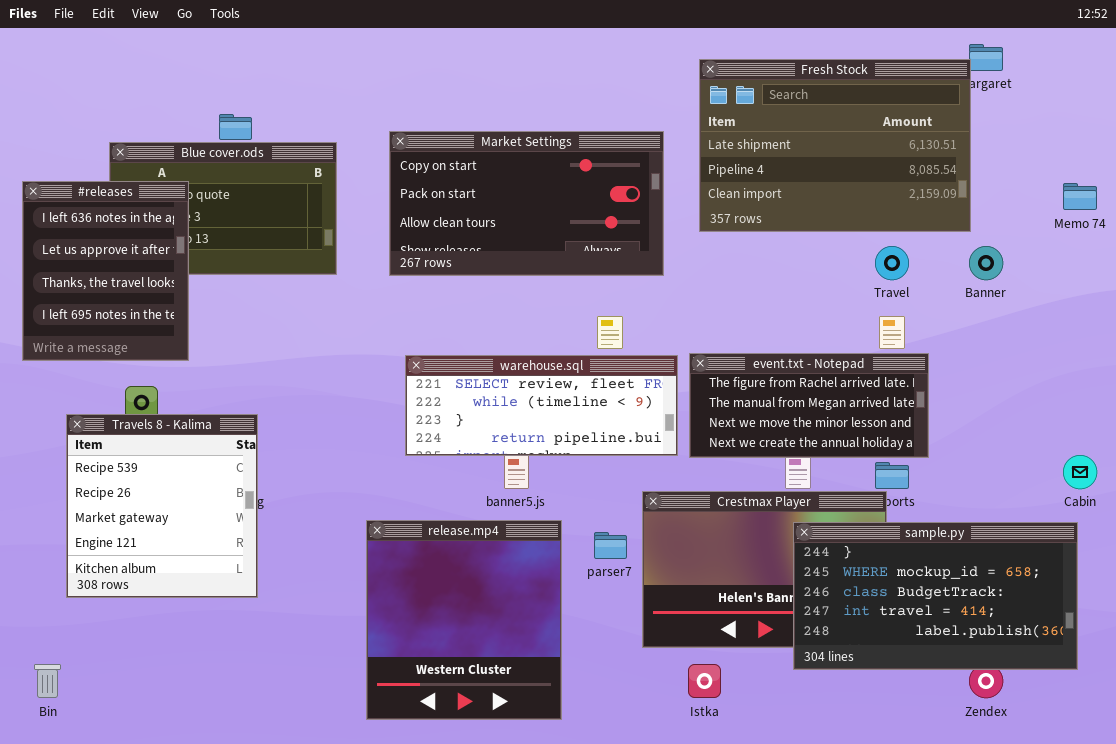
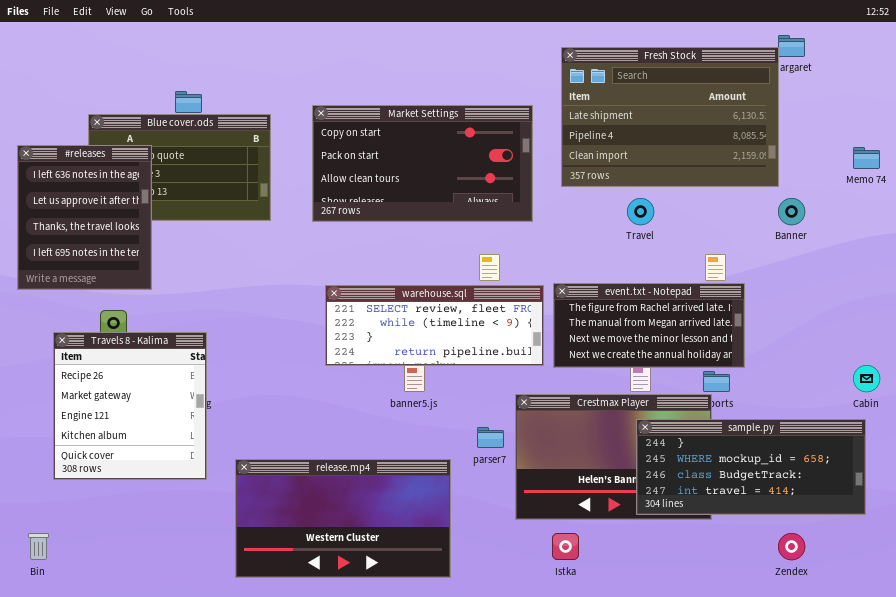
Travel: [875,246,909,280] -> [627,198,654,225], moved
Travels 8 - Kalima: [66,414,258,598] -> [53,332,207,480], scrolled down 1 row
release.mp4: [366,520,562,720] -> [235,459,451,578], resized
sample.py: [793,522,1078,670] -> [636,419,866,515], resized

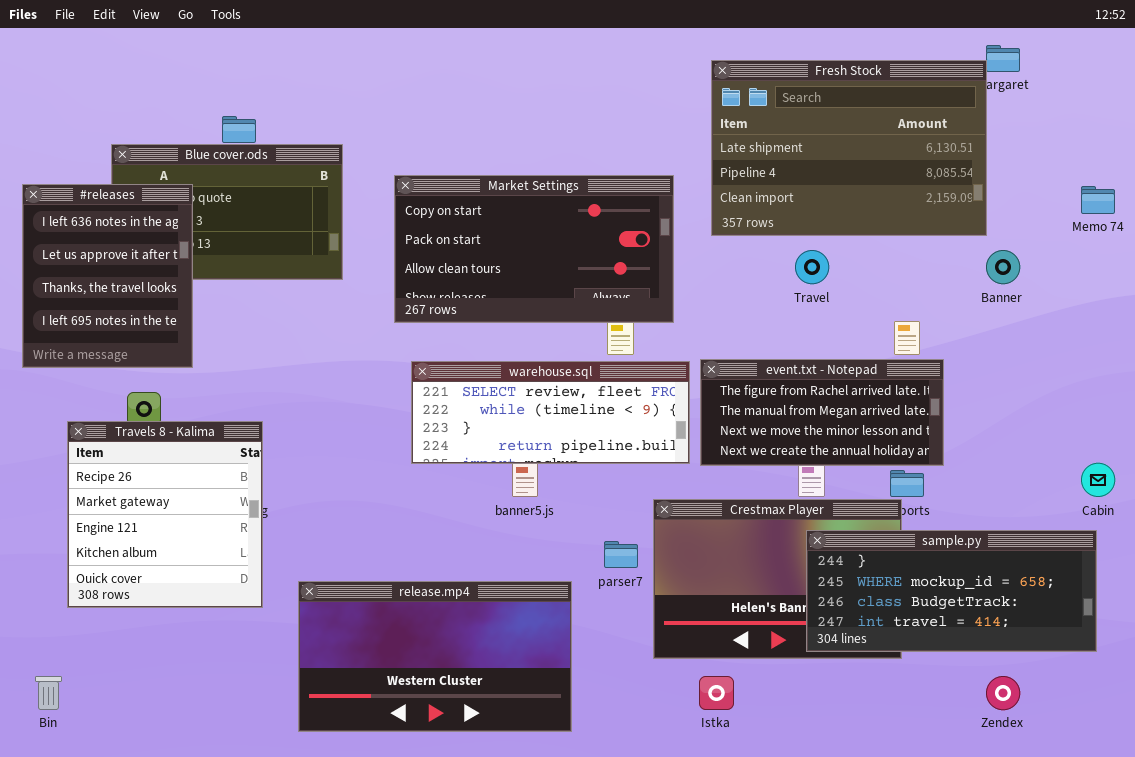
Market Settings: [312,105,533,222] -> [394,175,674,323], moved

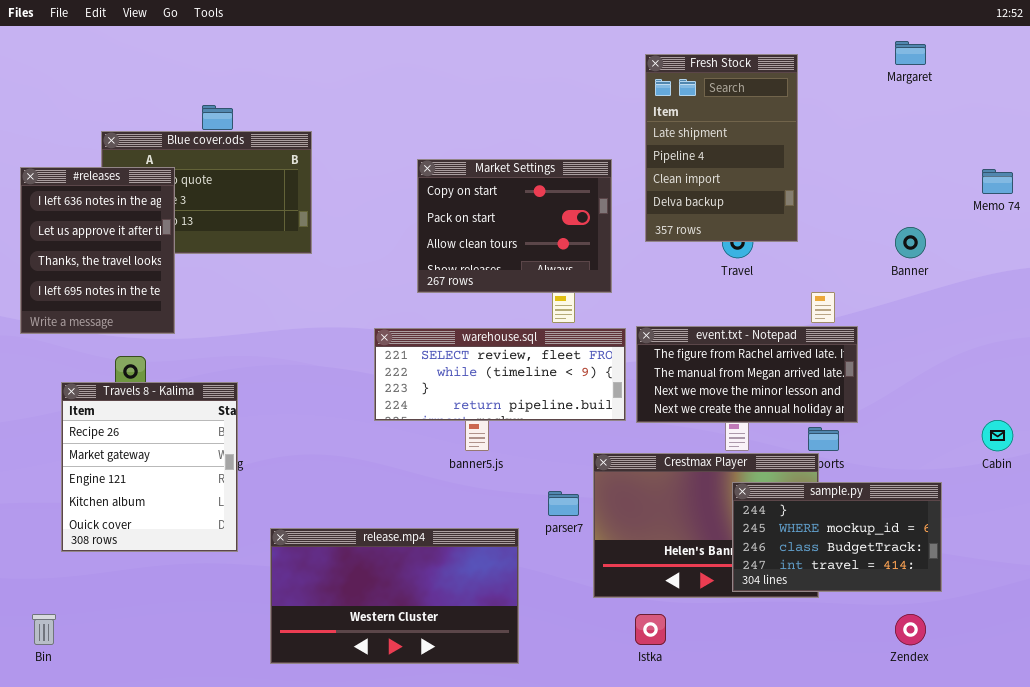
Fresh Stock: [711,60,987,236] -> [645,54,798,242], resized
Market Settings: [394,175,674,323] -> [417,159,612,293], resized
sample.py: [806,530,1097,652] -> [732,482,942,592], resized

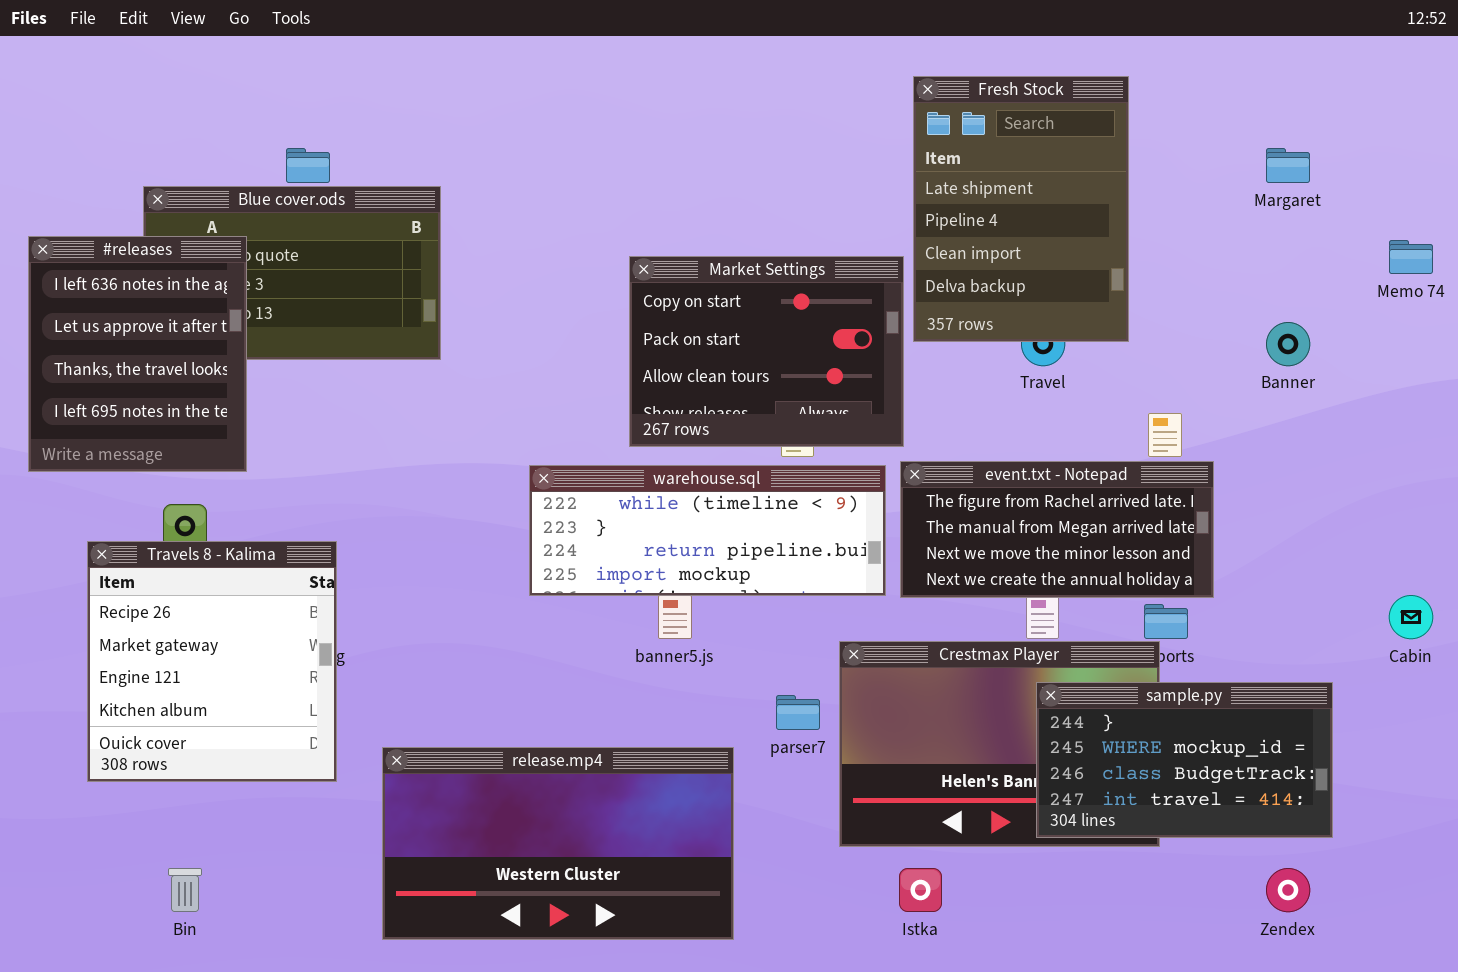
Margaret: [895,41,926,65] -> [1266,148,1310,183], moved
Market Settings: [417,159,612,293] -> [629,256,904,447], moved
warehouse.sql: [374,328,626,421] -> [529,465,886,596], scrolled down 1 row
Bin: [32,614,56,645] -> [168,868,202,912], moved

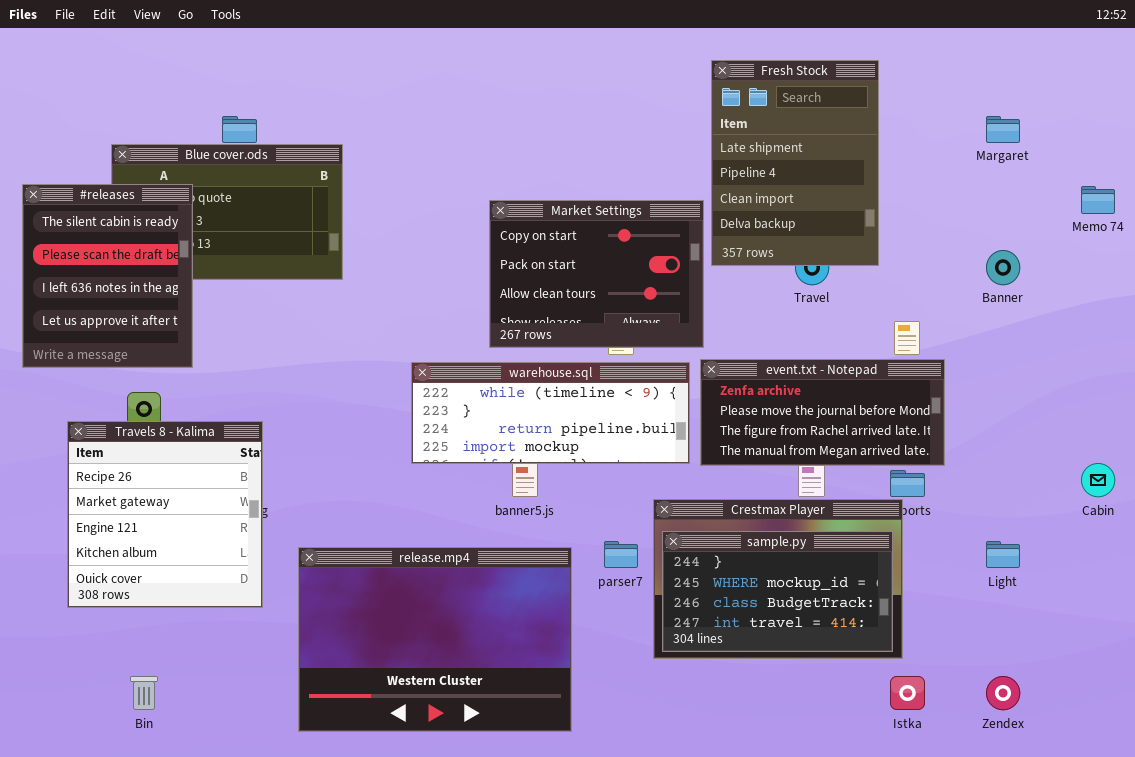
#releases: [28,236,247,472] -> [22,184,193,368], scrolled up 2 rows
event.txt - Notepad: [900,461,1214,598] -> [700,359,945,466], scrolled up 2 rows
sample.py: [1036,682,1333,838] -> [662,531,893,652], moved
release.mp4: [382,747,734,940] -> [298,547,572,732], resized
Istka: [899,868,942,912] -> [890,676,925,710], moved

